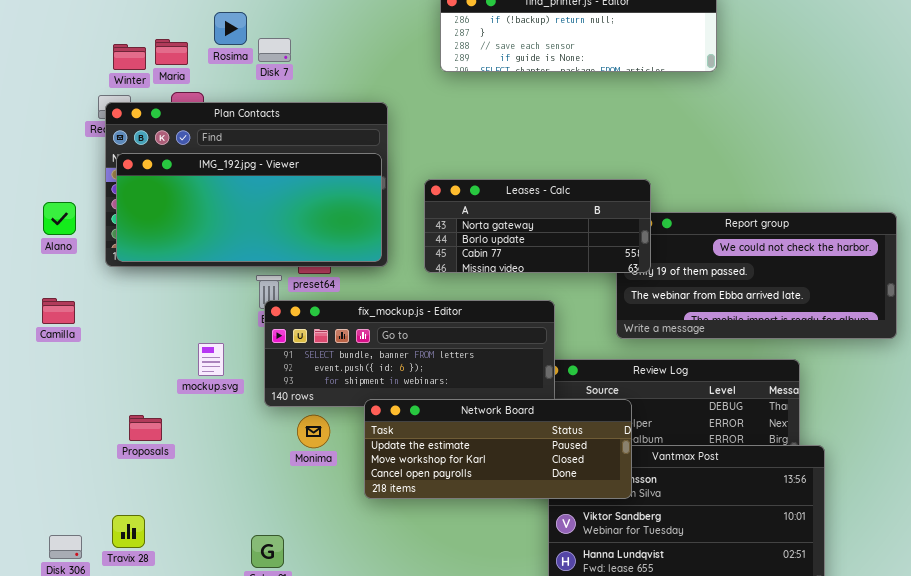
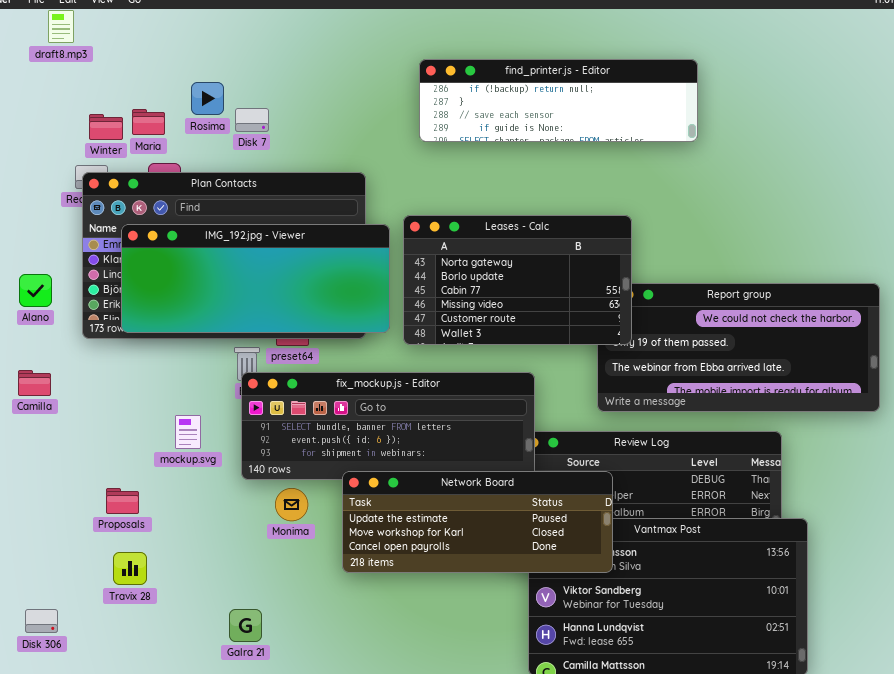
IMG_192.jpg - Viewer: [116,153,382,262] -> [121,224,390,333], moved
Leases - Calc: [424,179,651,273] -> [403,215,632,345], resized
Travix 28: [112,515,145,548] -> [113,552,147,585], moved

